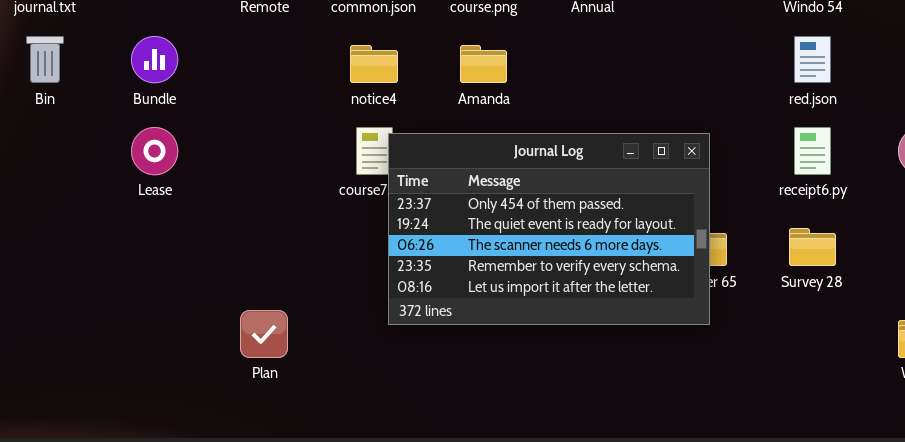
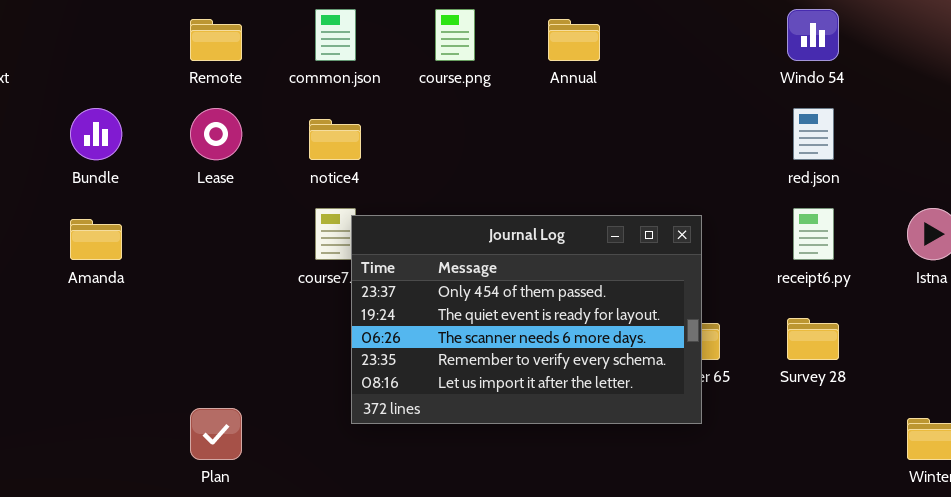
Amanda: [460,45,507,83] -> [70,219,122,260], moved
Lease: [131,127,178,175] -> [190,108,242,160], moved

